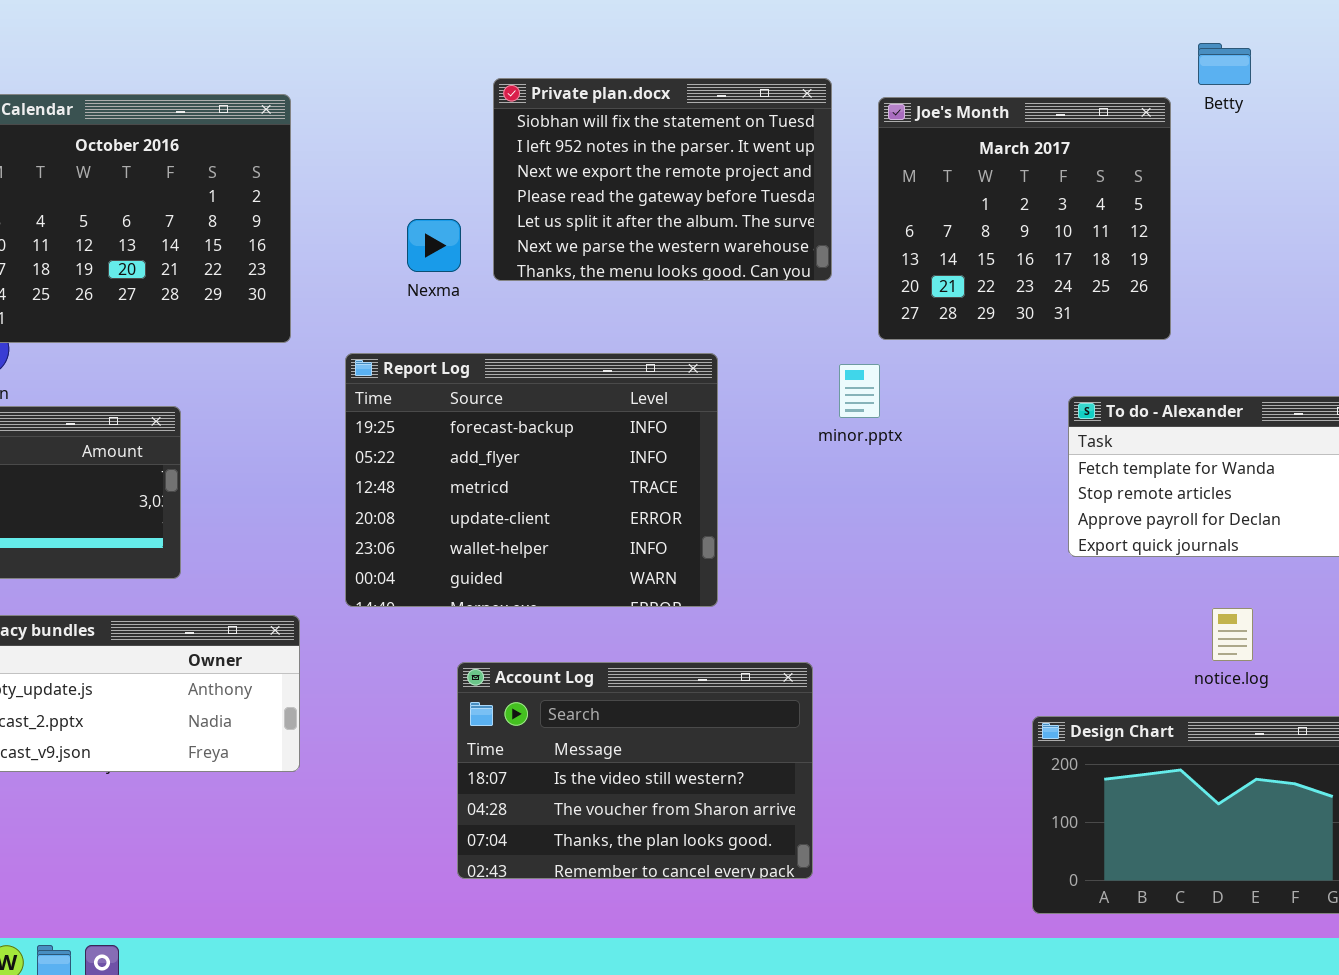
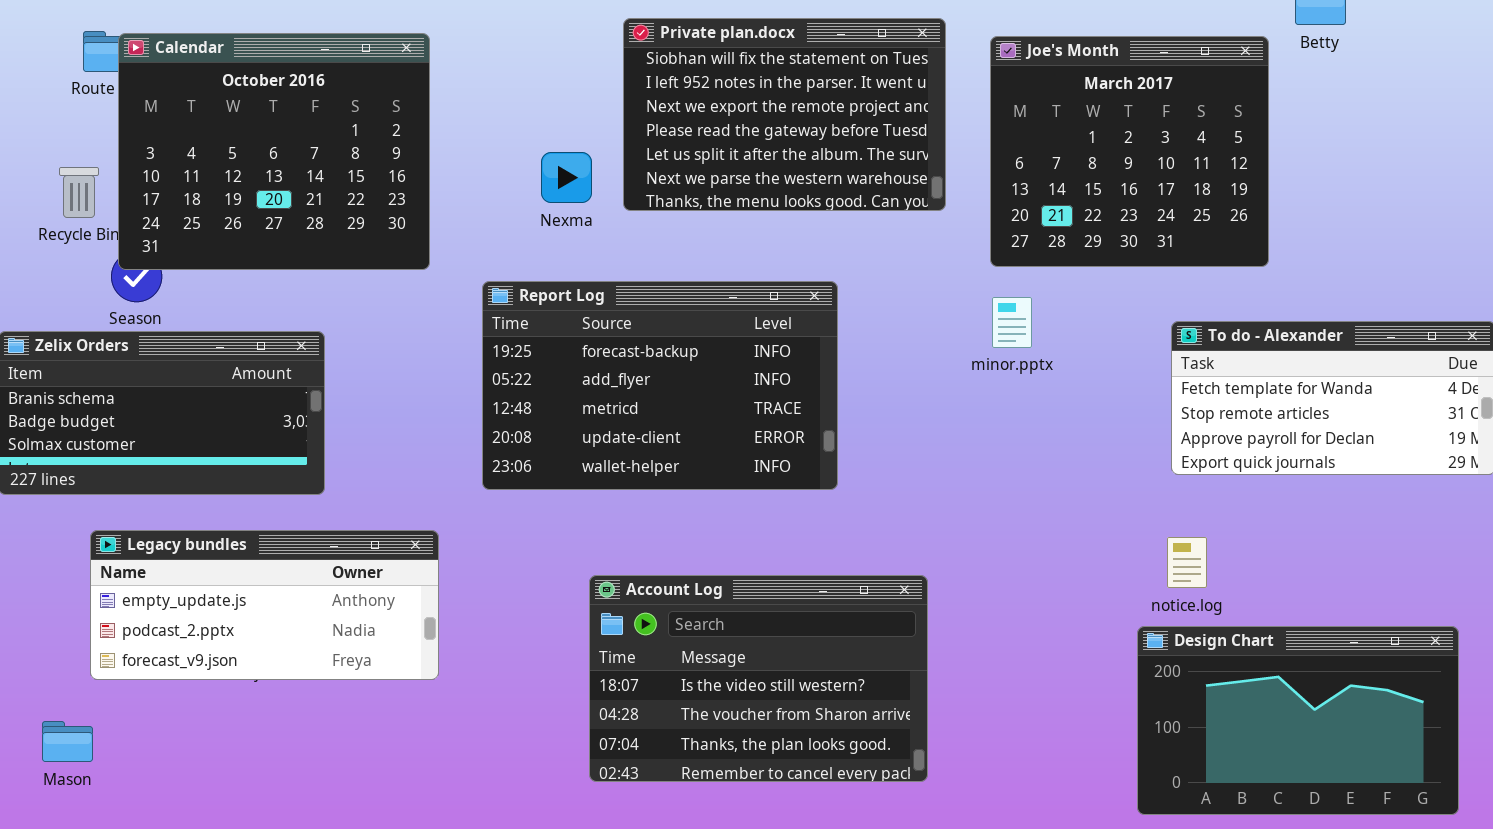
Report Log: [345,353,718,607] -> [482,281,838,490], resized
minor.pptx: [839,364,880,418] -> [992,297,1032,348], moved
notice.log: [1212,608,1253,661] -> [1167,537,1207,588], moved

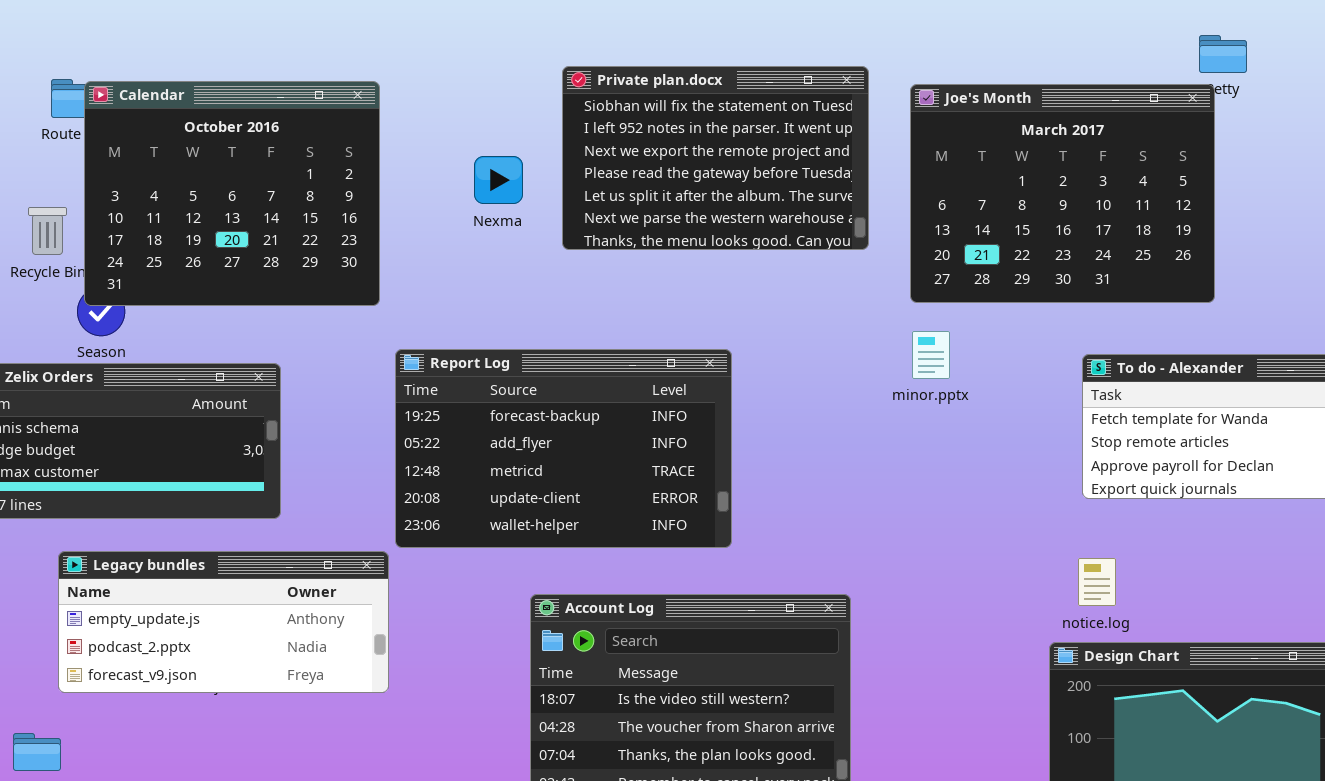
Joe's Month: [990,36,1269,267] -> [910,84,1215,303], resized
Nexma: [541,152,592,203] -> [474,156,523,204], moved
Report Log: [482,281,838,490] -> [395,349,732,548], moved

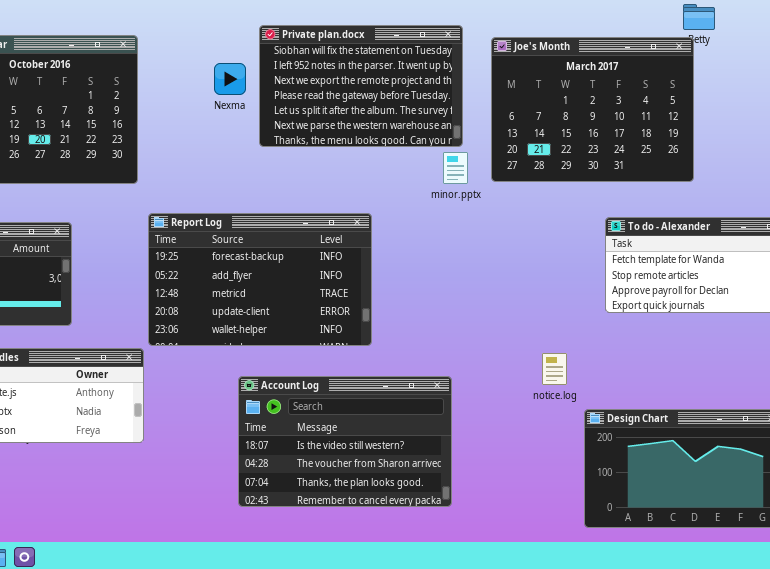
Nexma: [474,156,523,204] -> [214,63,246,95], moved
minor.pptx: [912,331,950,379] -> [443,152,468,184], moved
notice.log: [1078,558,1116,606] -> [542,353,567,385], moved

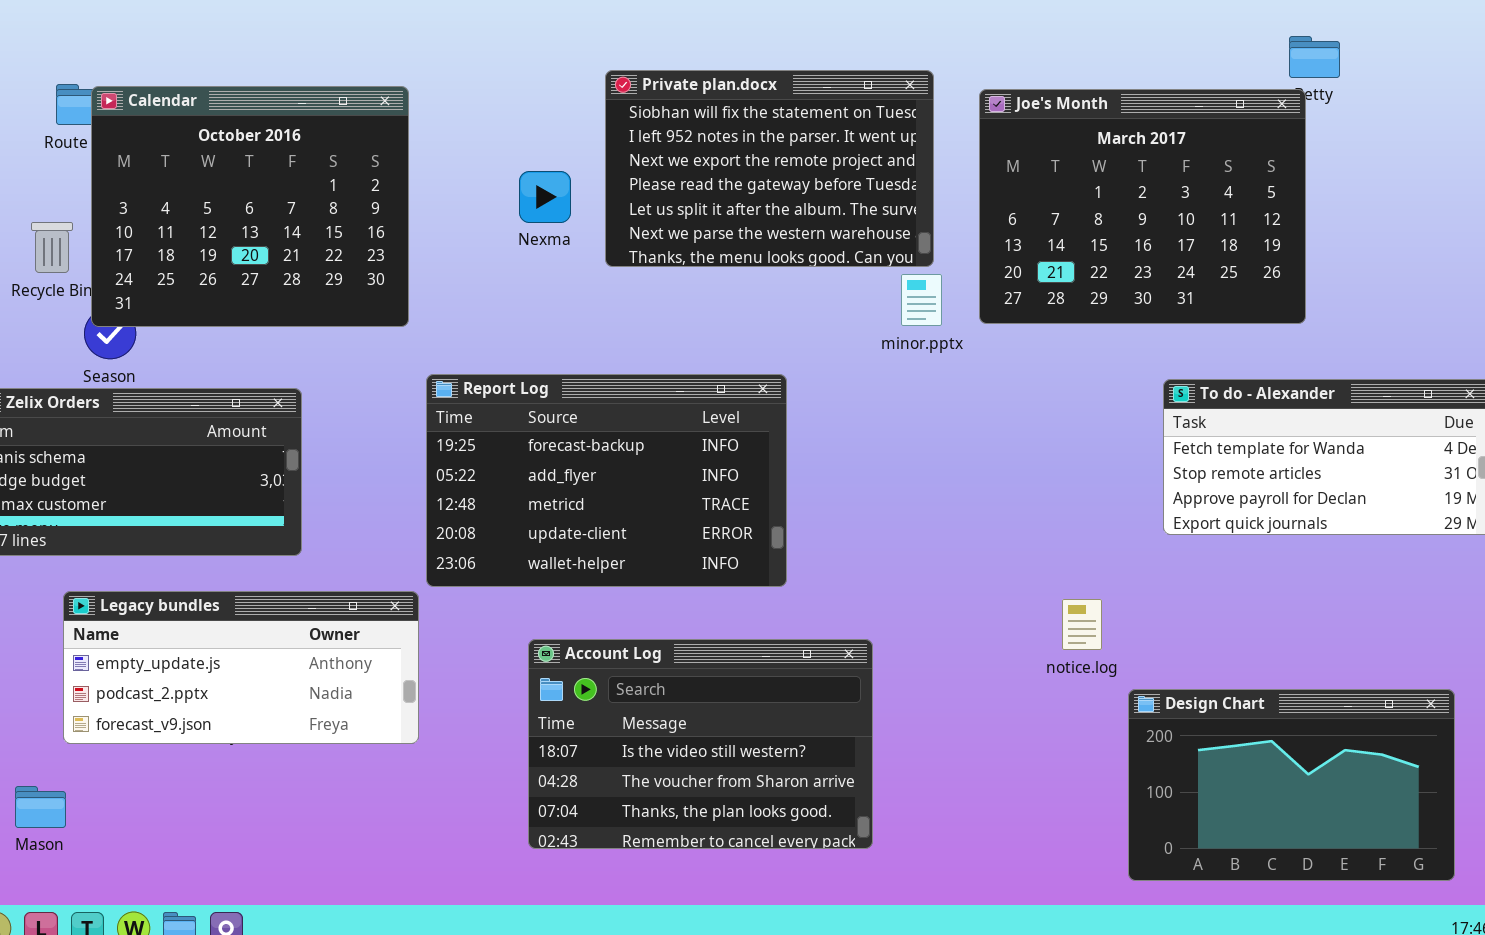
Nexma: [214,63,246,95] -> [519,171,571,223], moved
Account Log: [238,376,452,507] -> [528,639,873,849], moved

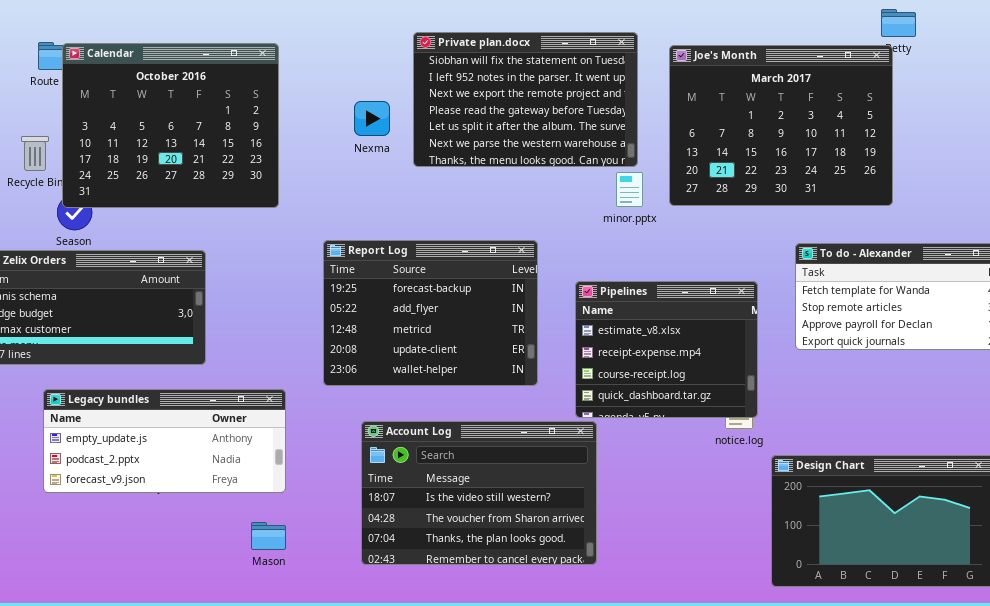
Report Log: [426,374,787,587] -> [323,240,538,386], resized
Pipelines: none -> [575,281,758,418], opened
Mason: [15,786,66,828] -> [251,522,286,550], moved

